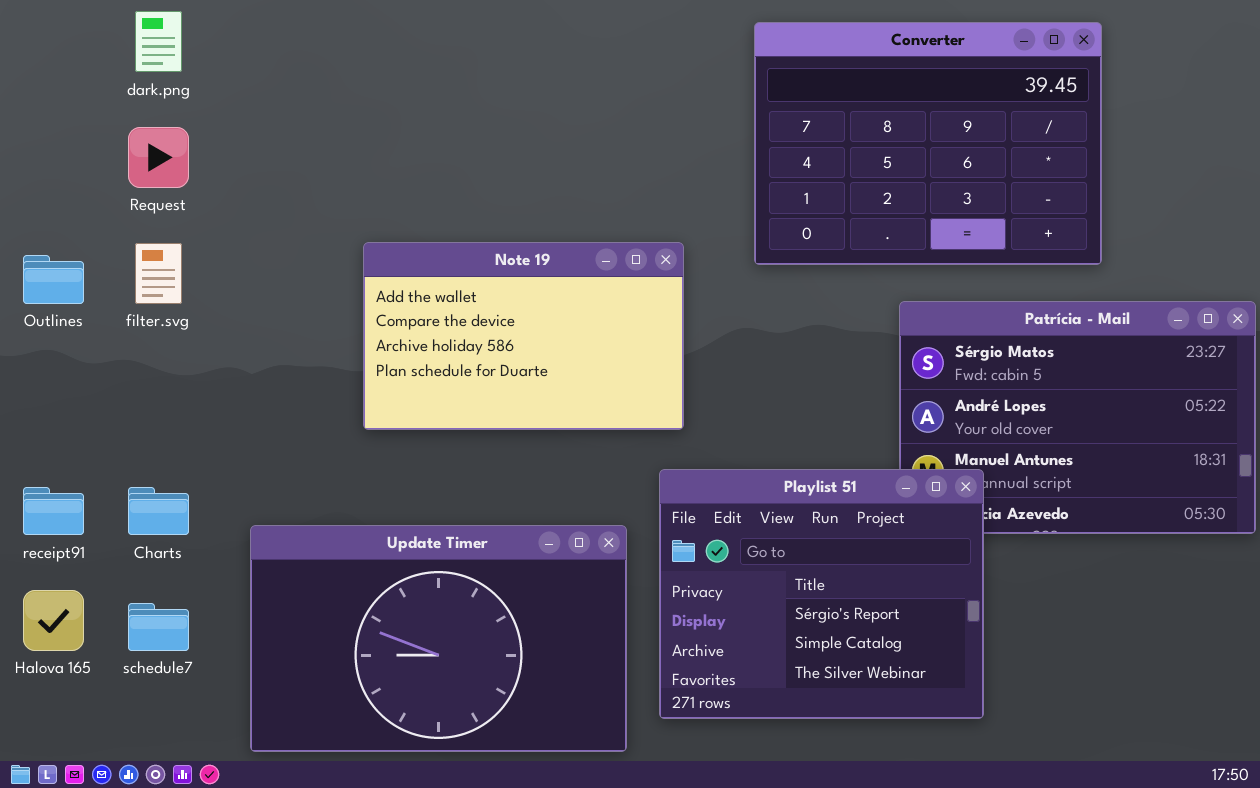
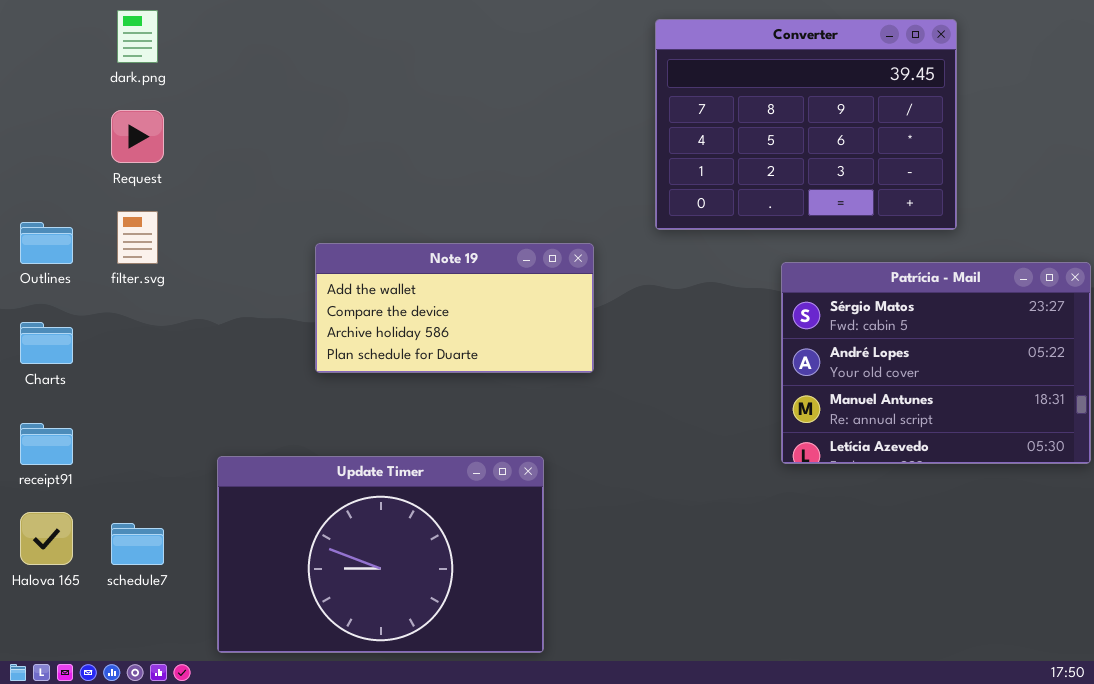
Note 19: [363,242,684,430] -> [315,243,594,373], resized
Playlist 51: [659,469,984,719] -> none, closed
Charts: [128,487,189,535] -> [20,322,73,364], moved

